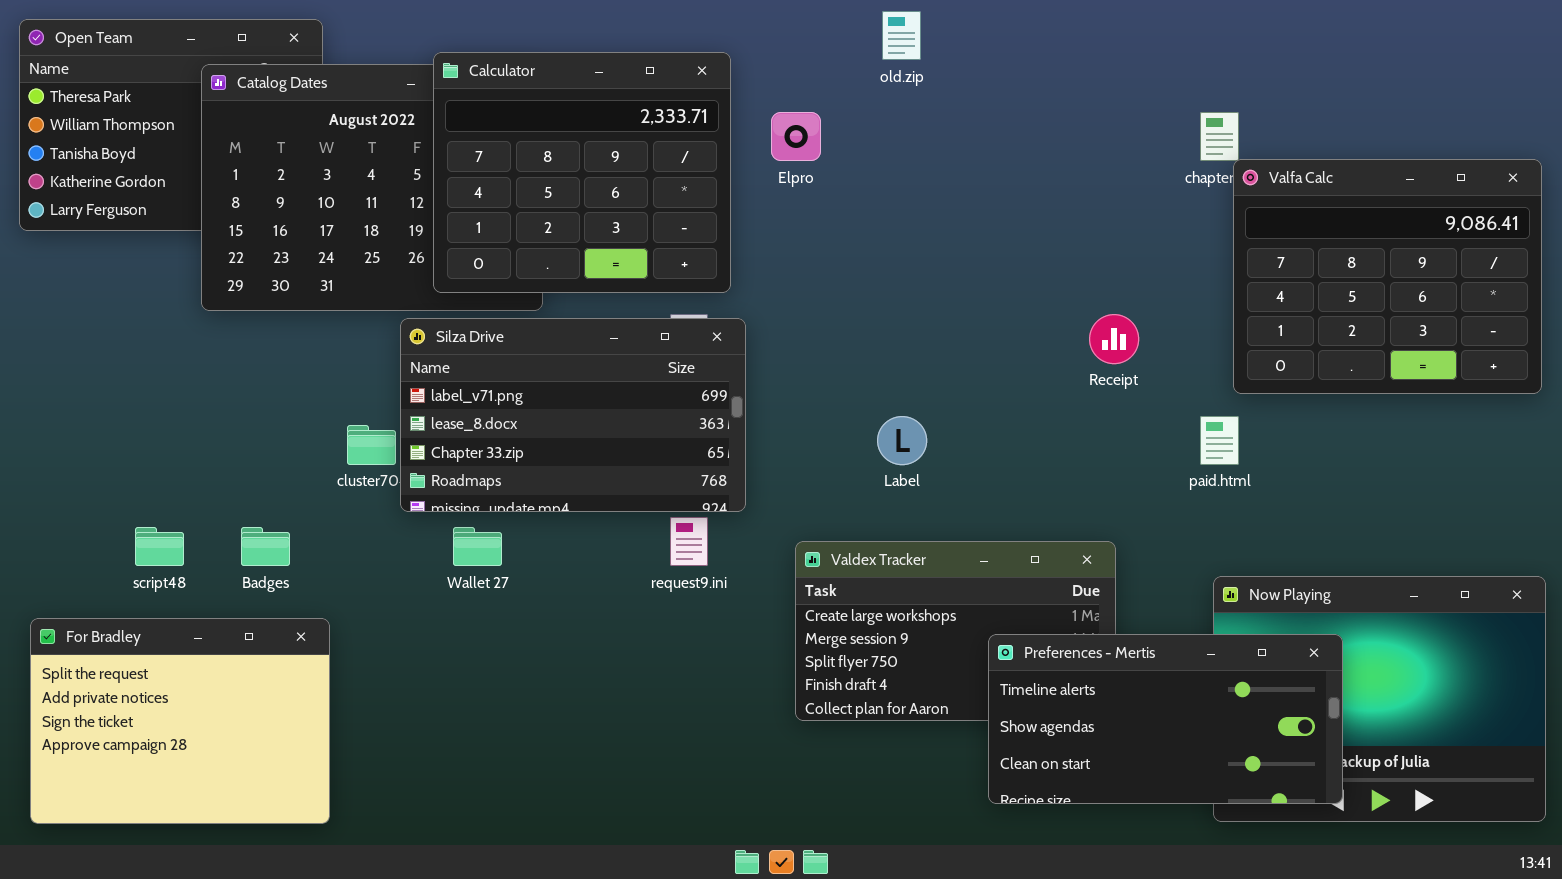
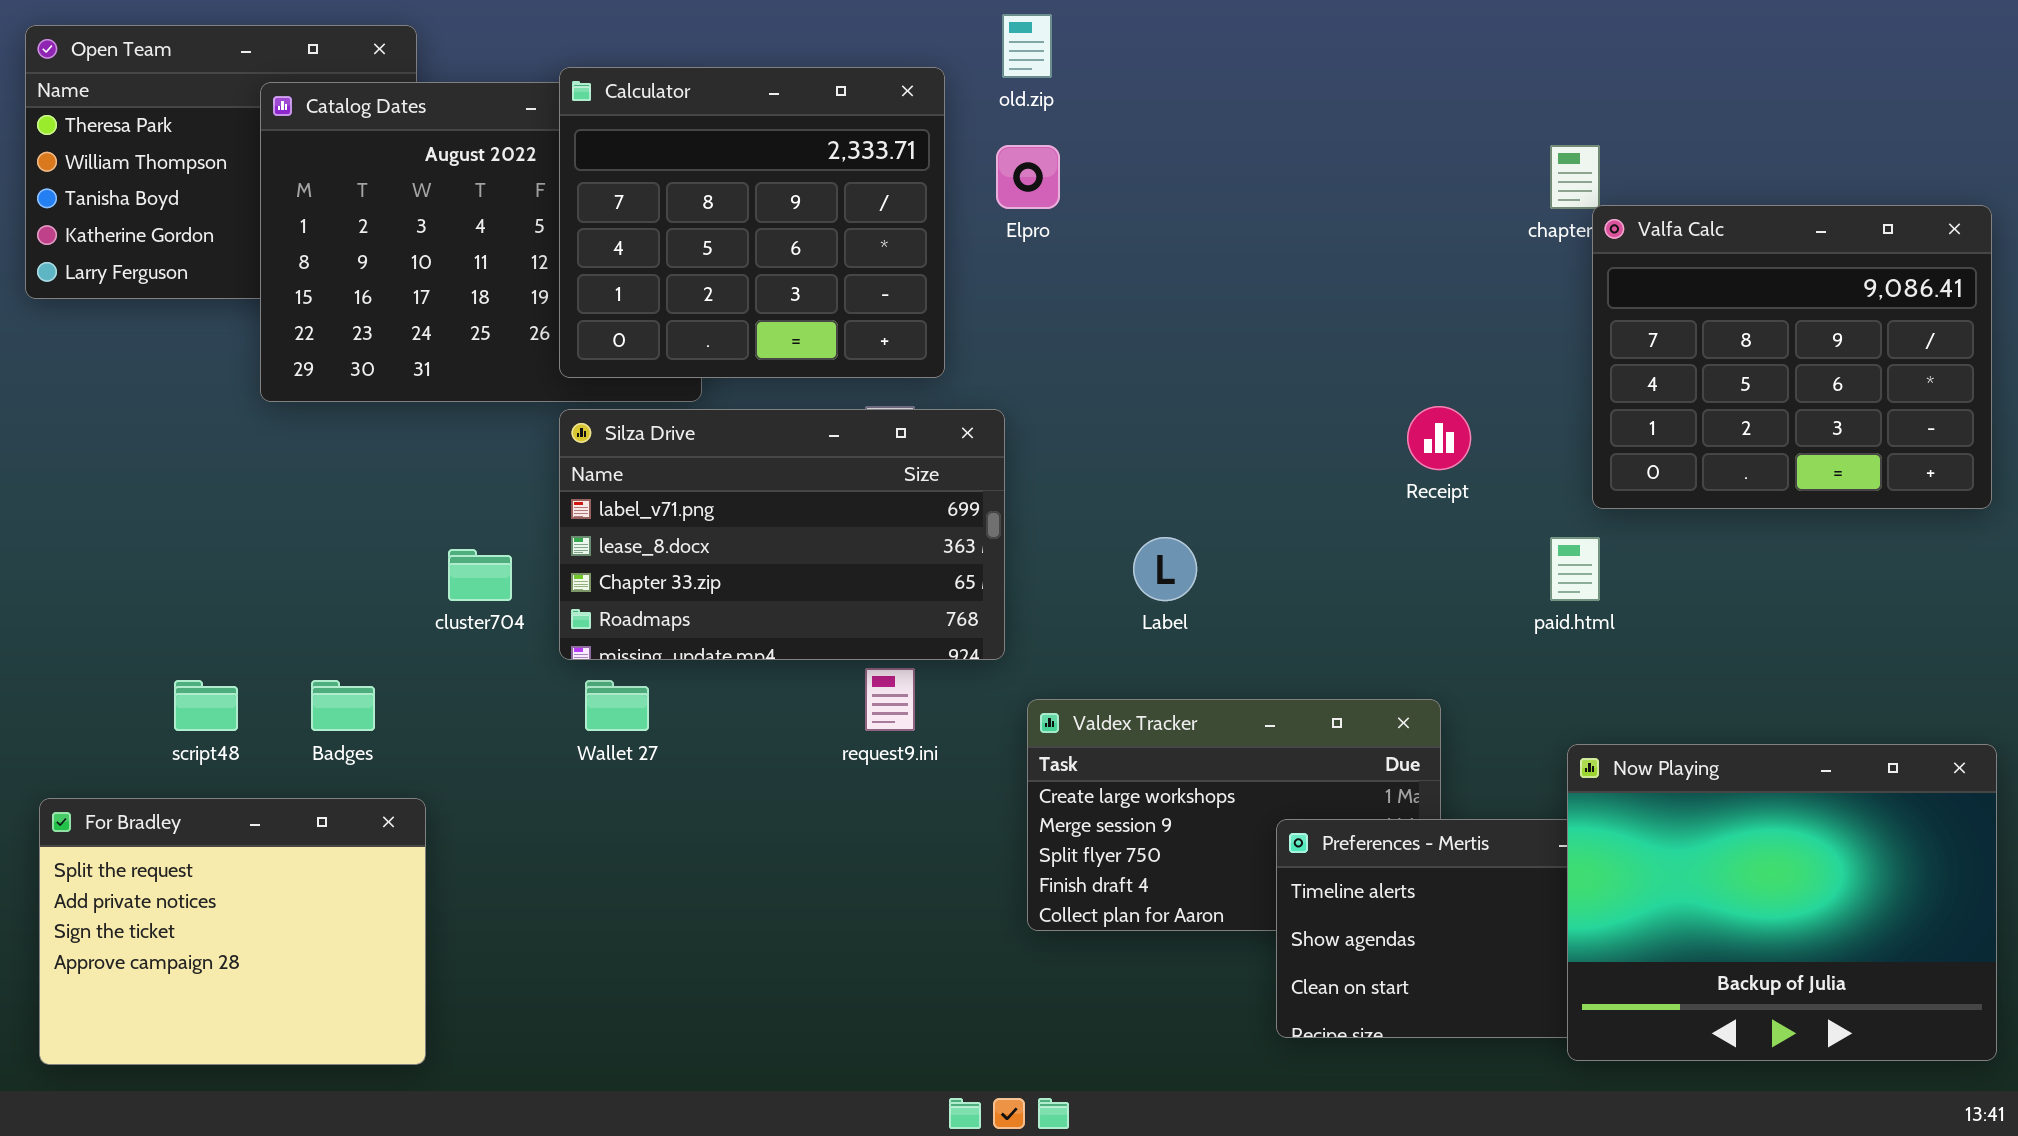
old.zip: [882,11,921,60] -> [1002,14,1052,78], moved
Silza Drive: [400,318,746,512] -> [559,409,1005,660], moved
Now Playing: [1213,576,1546,822] -> [1567,744,1997,1061], raised

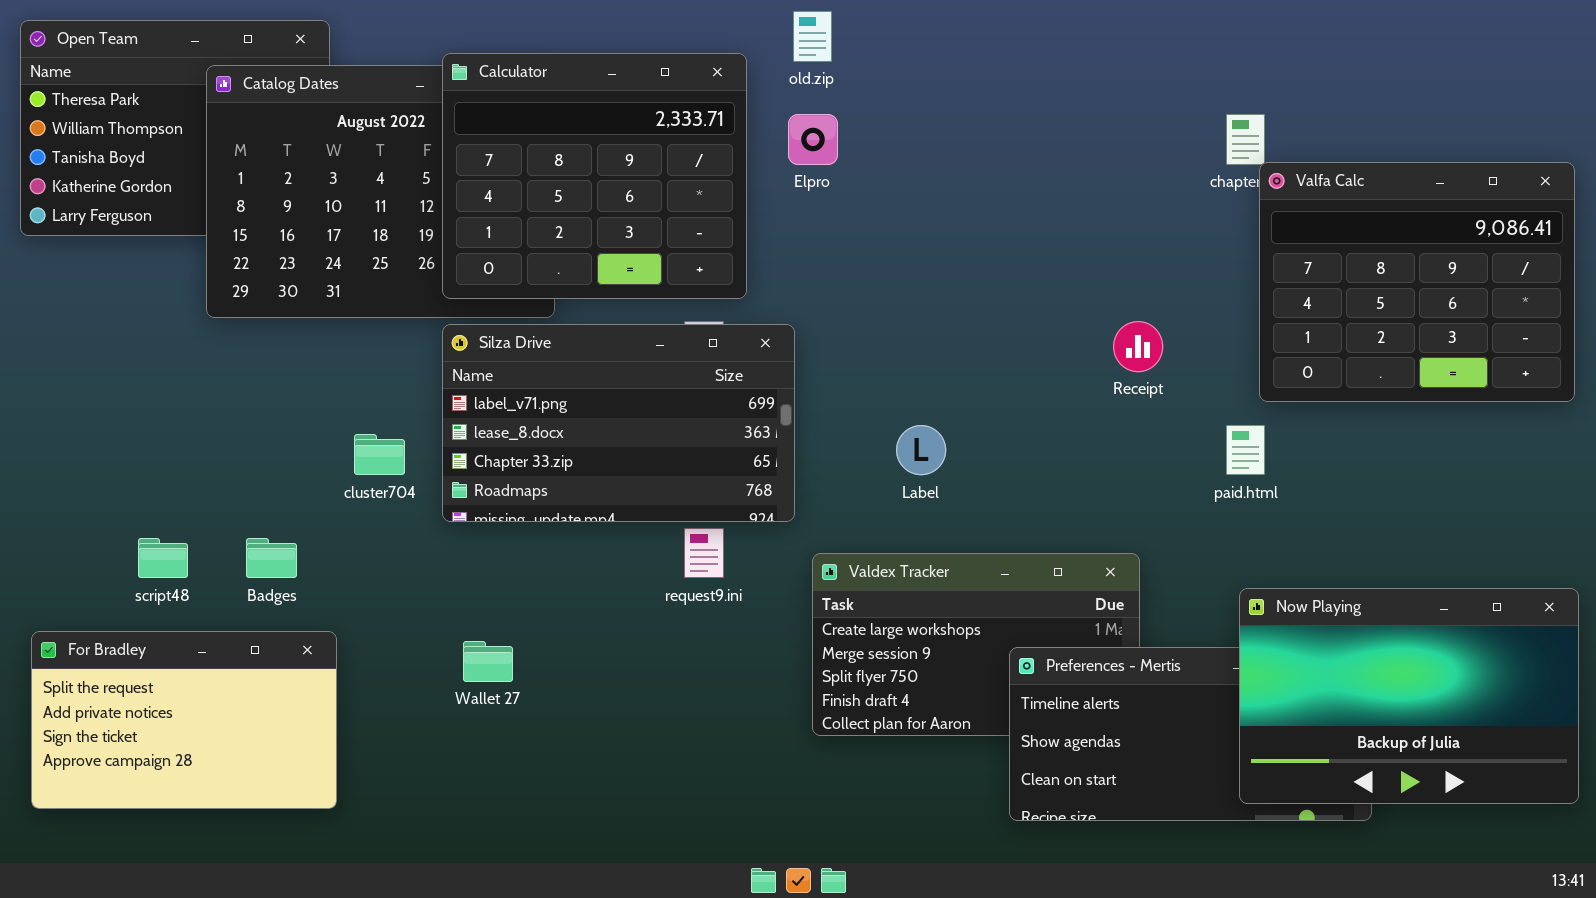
Wallet 27: [585,680,649,731] -> [463,641,513,682], moved
Now Playing: [1567,744,1997,1061] -> [1239,588,1579,804], resized
For Bradley: [39,798,426,1065] -> [31,631,337,809], resized

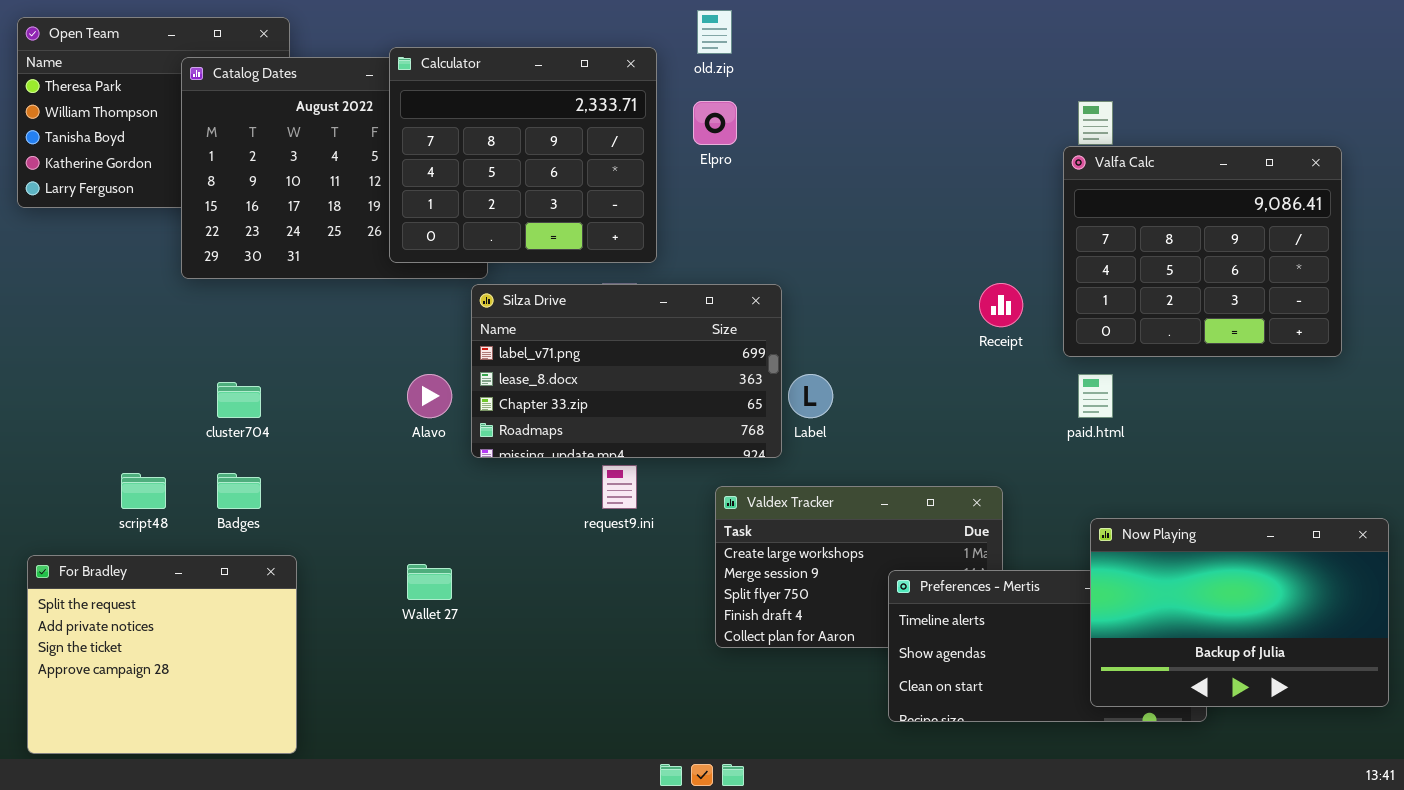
Valfa Calc: [1259,162,1575,402] -> [1063,146,1342,357], moved
Silza Drive: [442,324,795,522] -> [471,284,782,458], moved
cluster704: [354,434,405,475] -> [217,382,261,418], moved
For Bradley: [31,631,337,809] -> [27,555,297,754], resized

